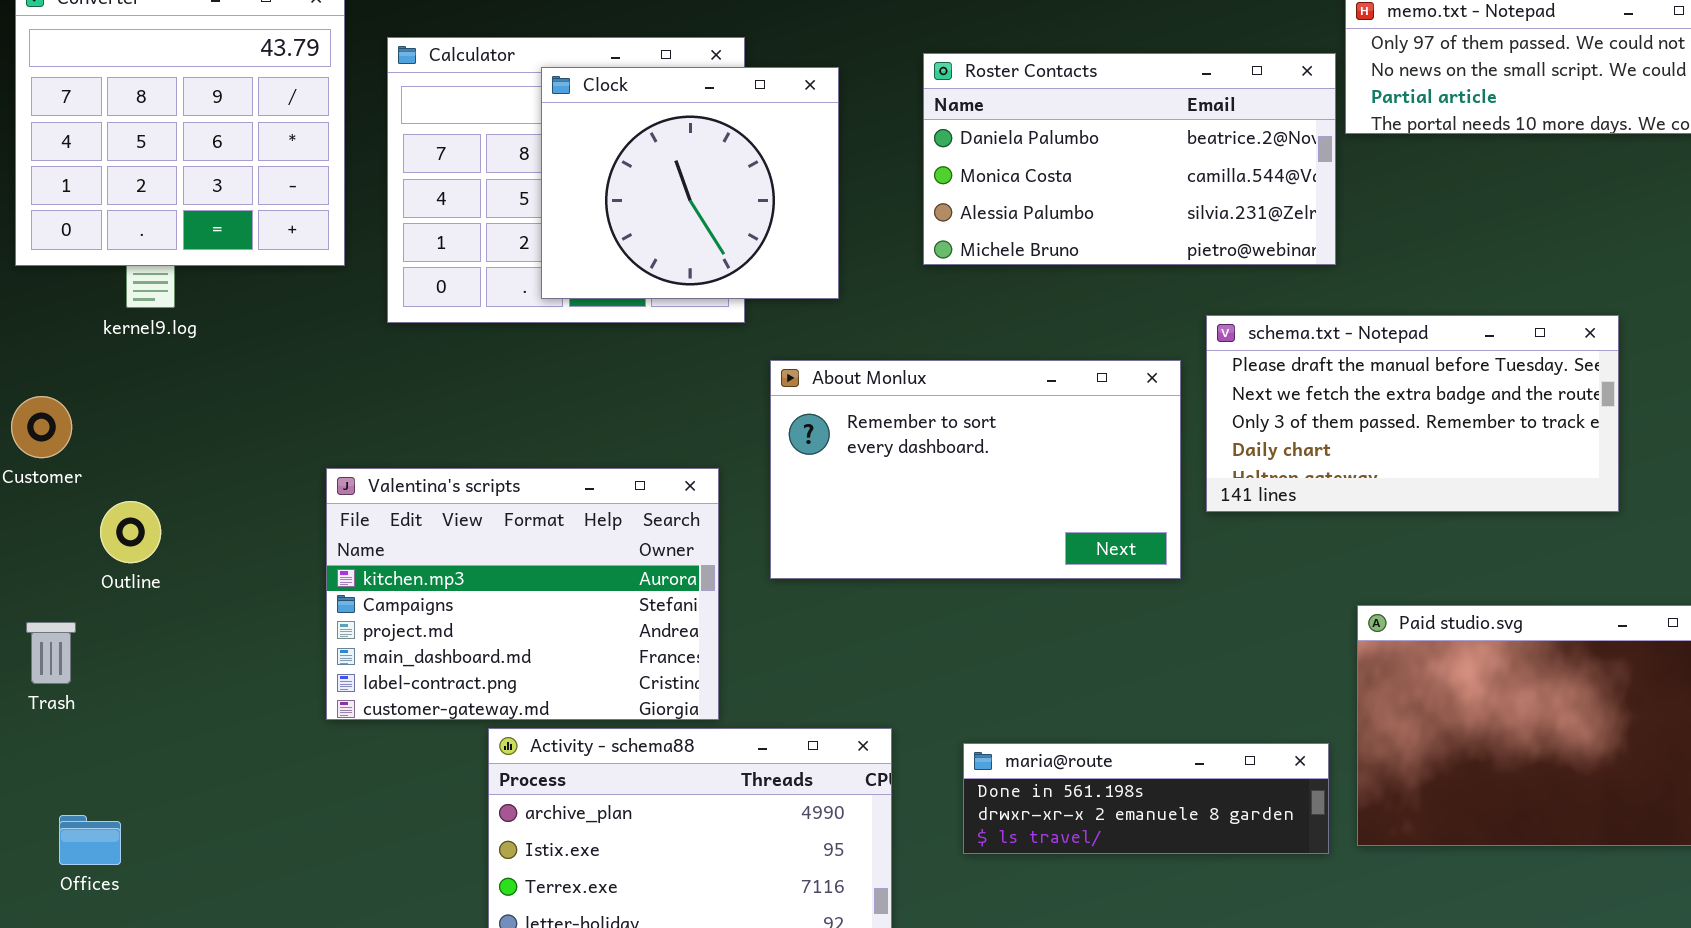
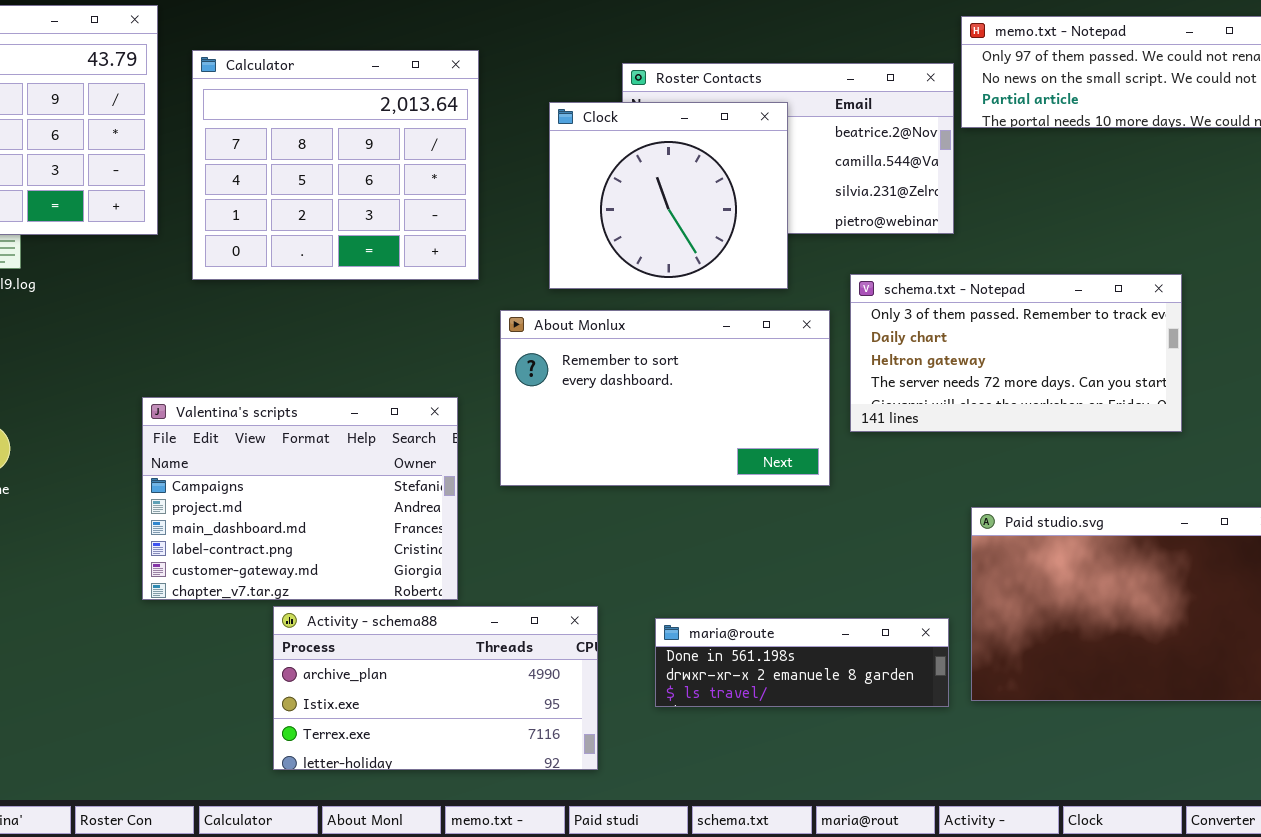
Clock: [541,67,839,299] -> [549,102,788,289], moved
schema.txt - Notepad: [1206,315,1619,512] -> [850,274,1182,432], scrolled down 2 rows
Valentina's scripts: [326,468,719,720] -> [142,397,458,600], scrolled down 1 row

